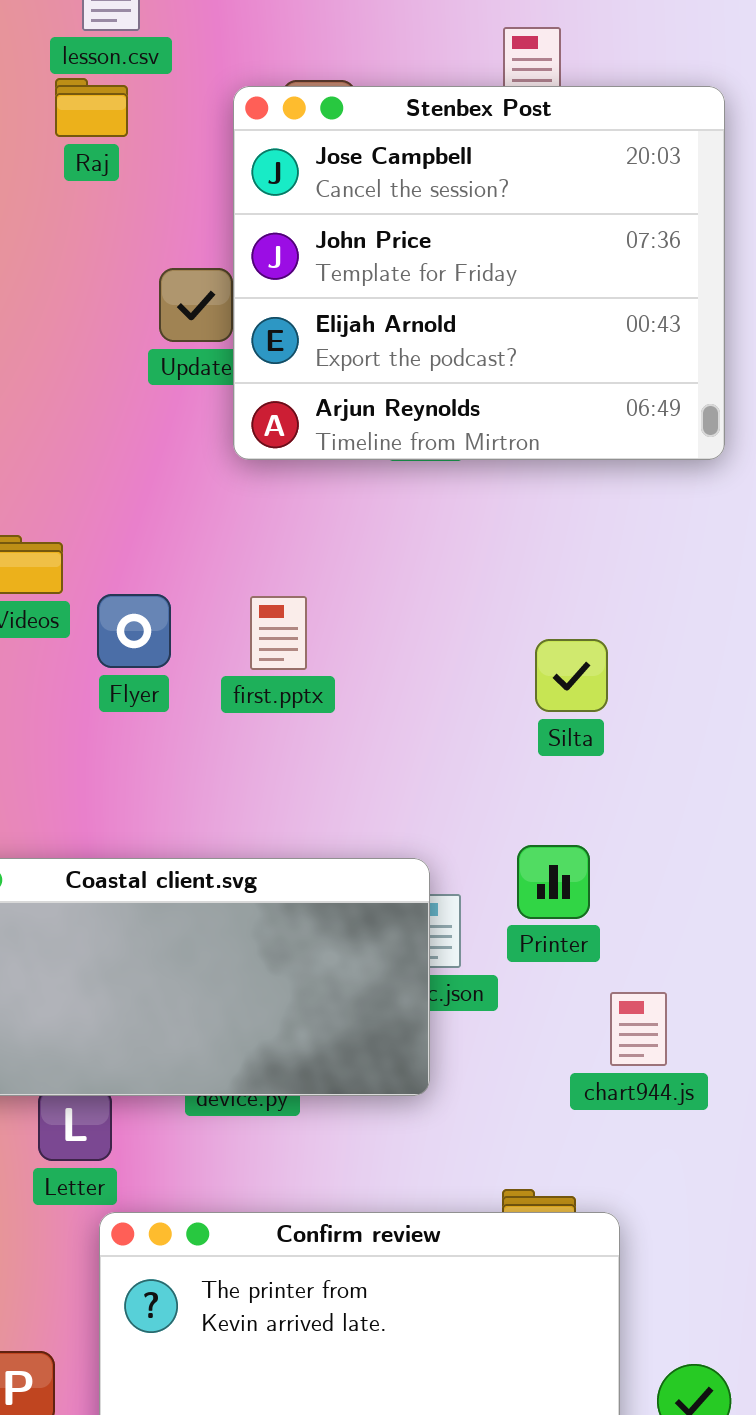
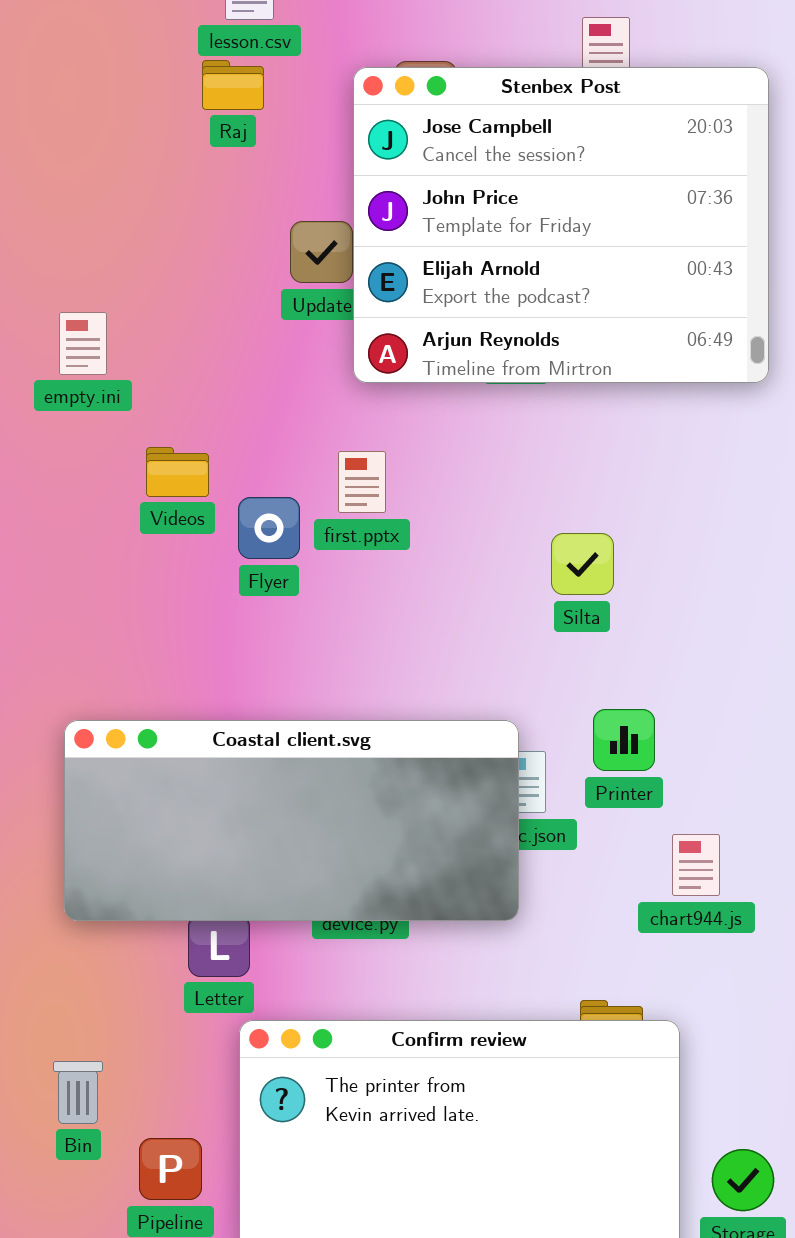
first.pptx: [250,596,307,670] -> [338,451,386,513], moved
Silta: [535,639,608,712] -> [551,533,614,595], moved

